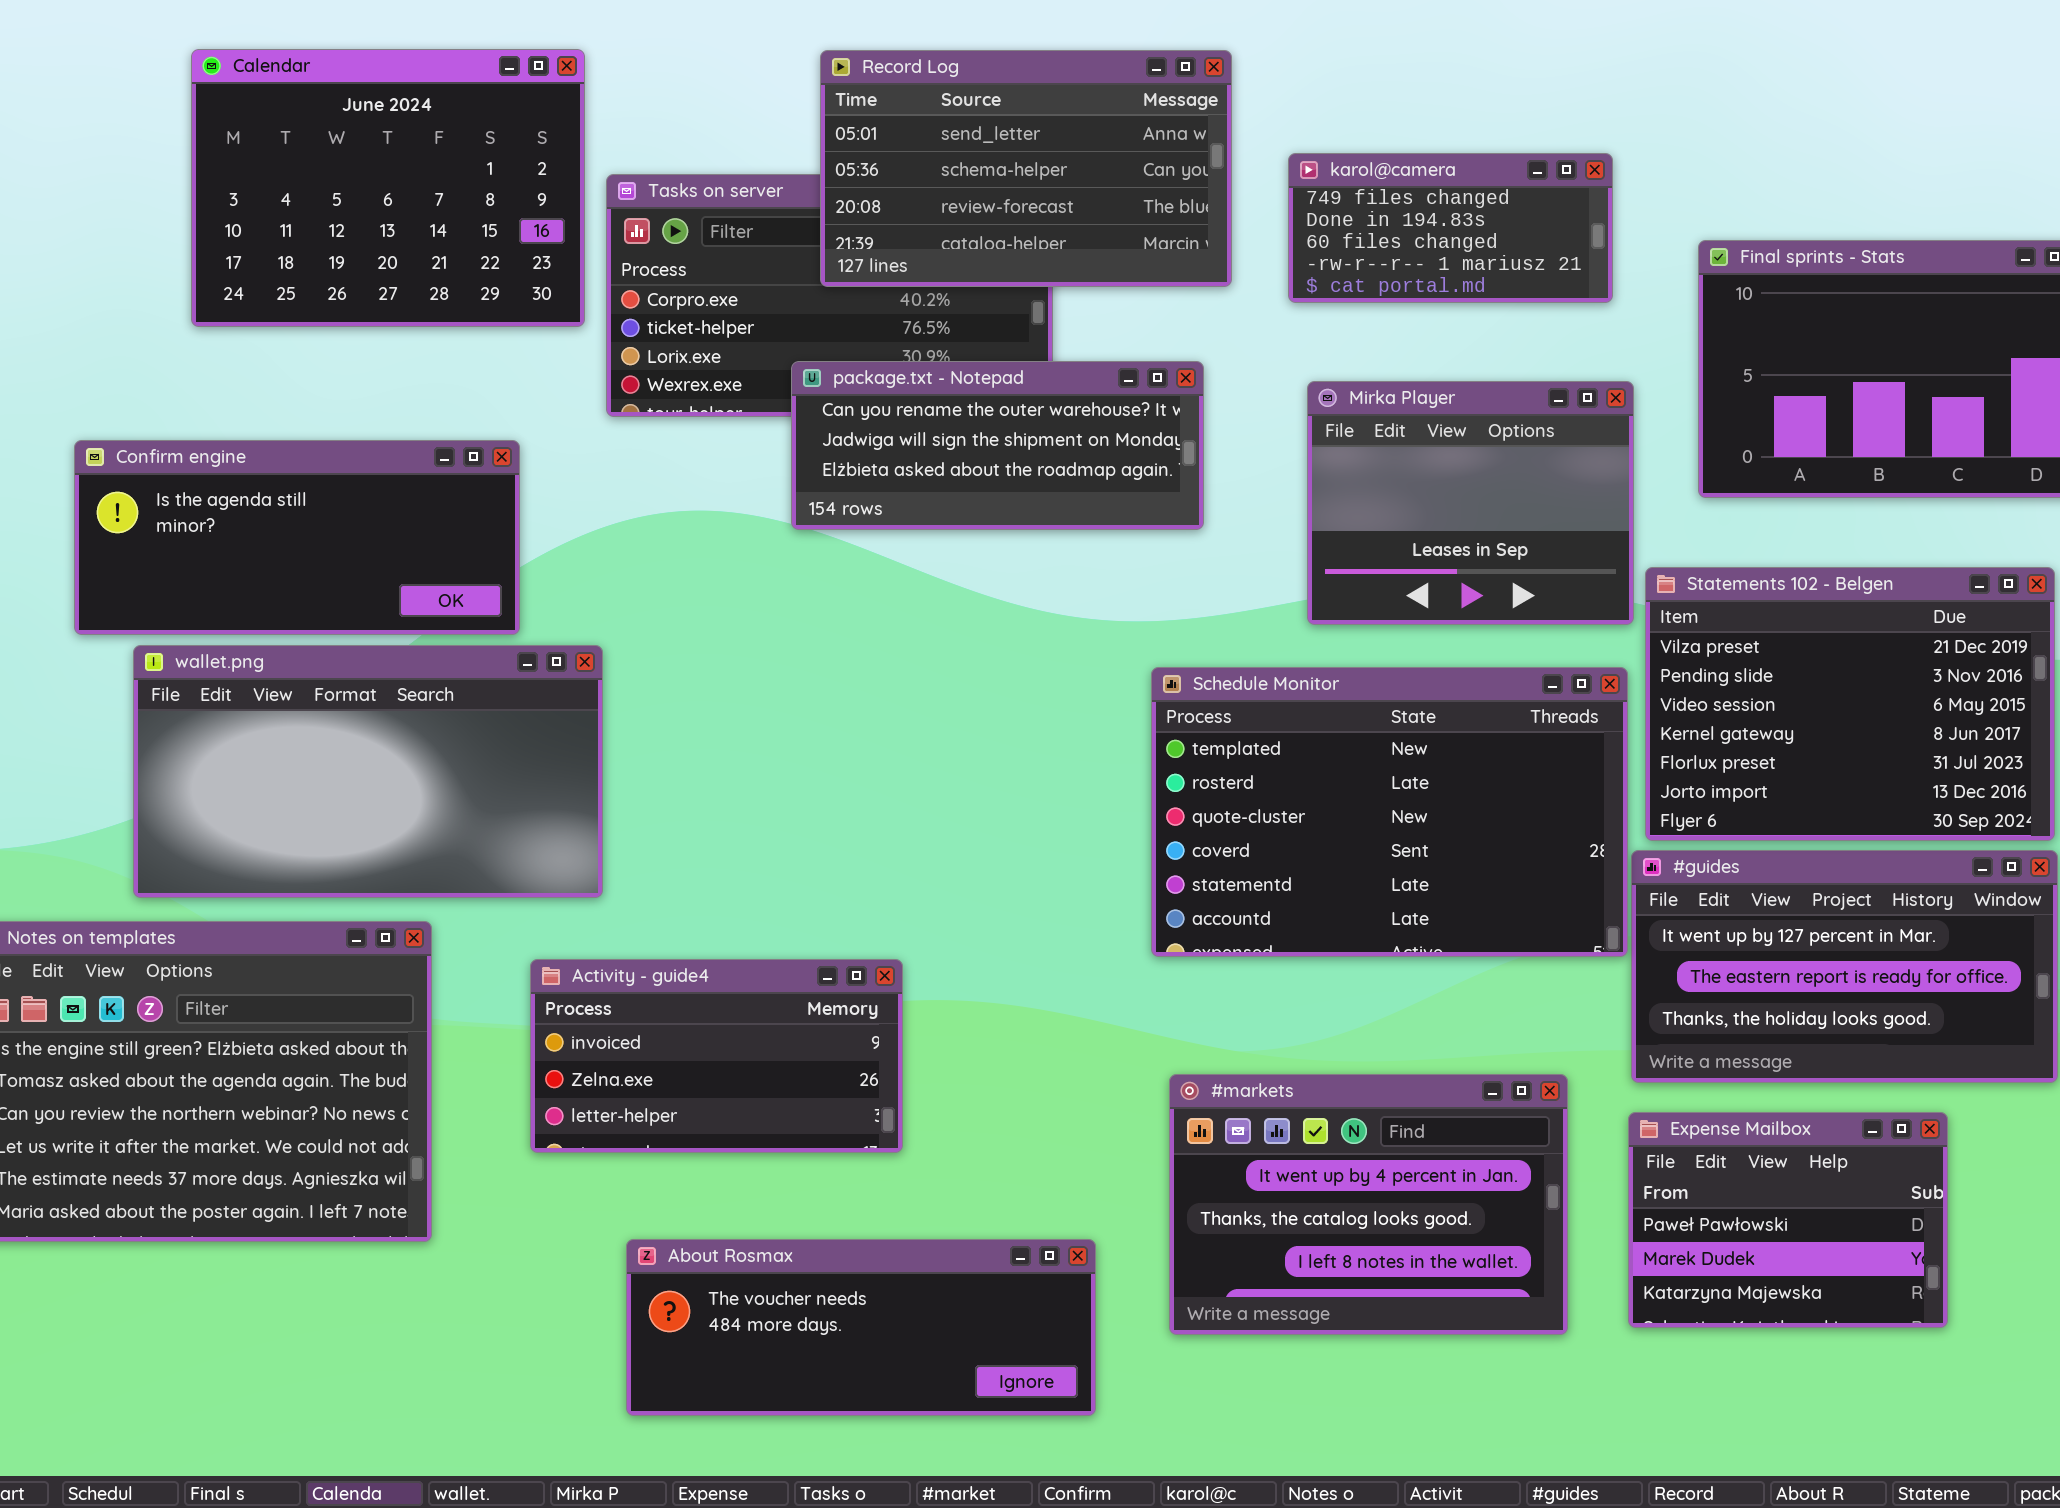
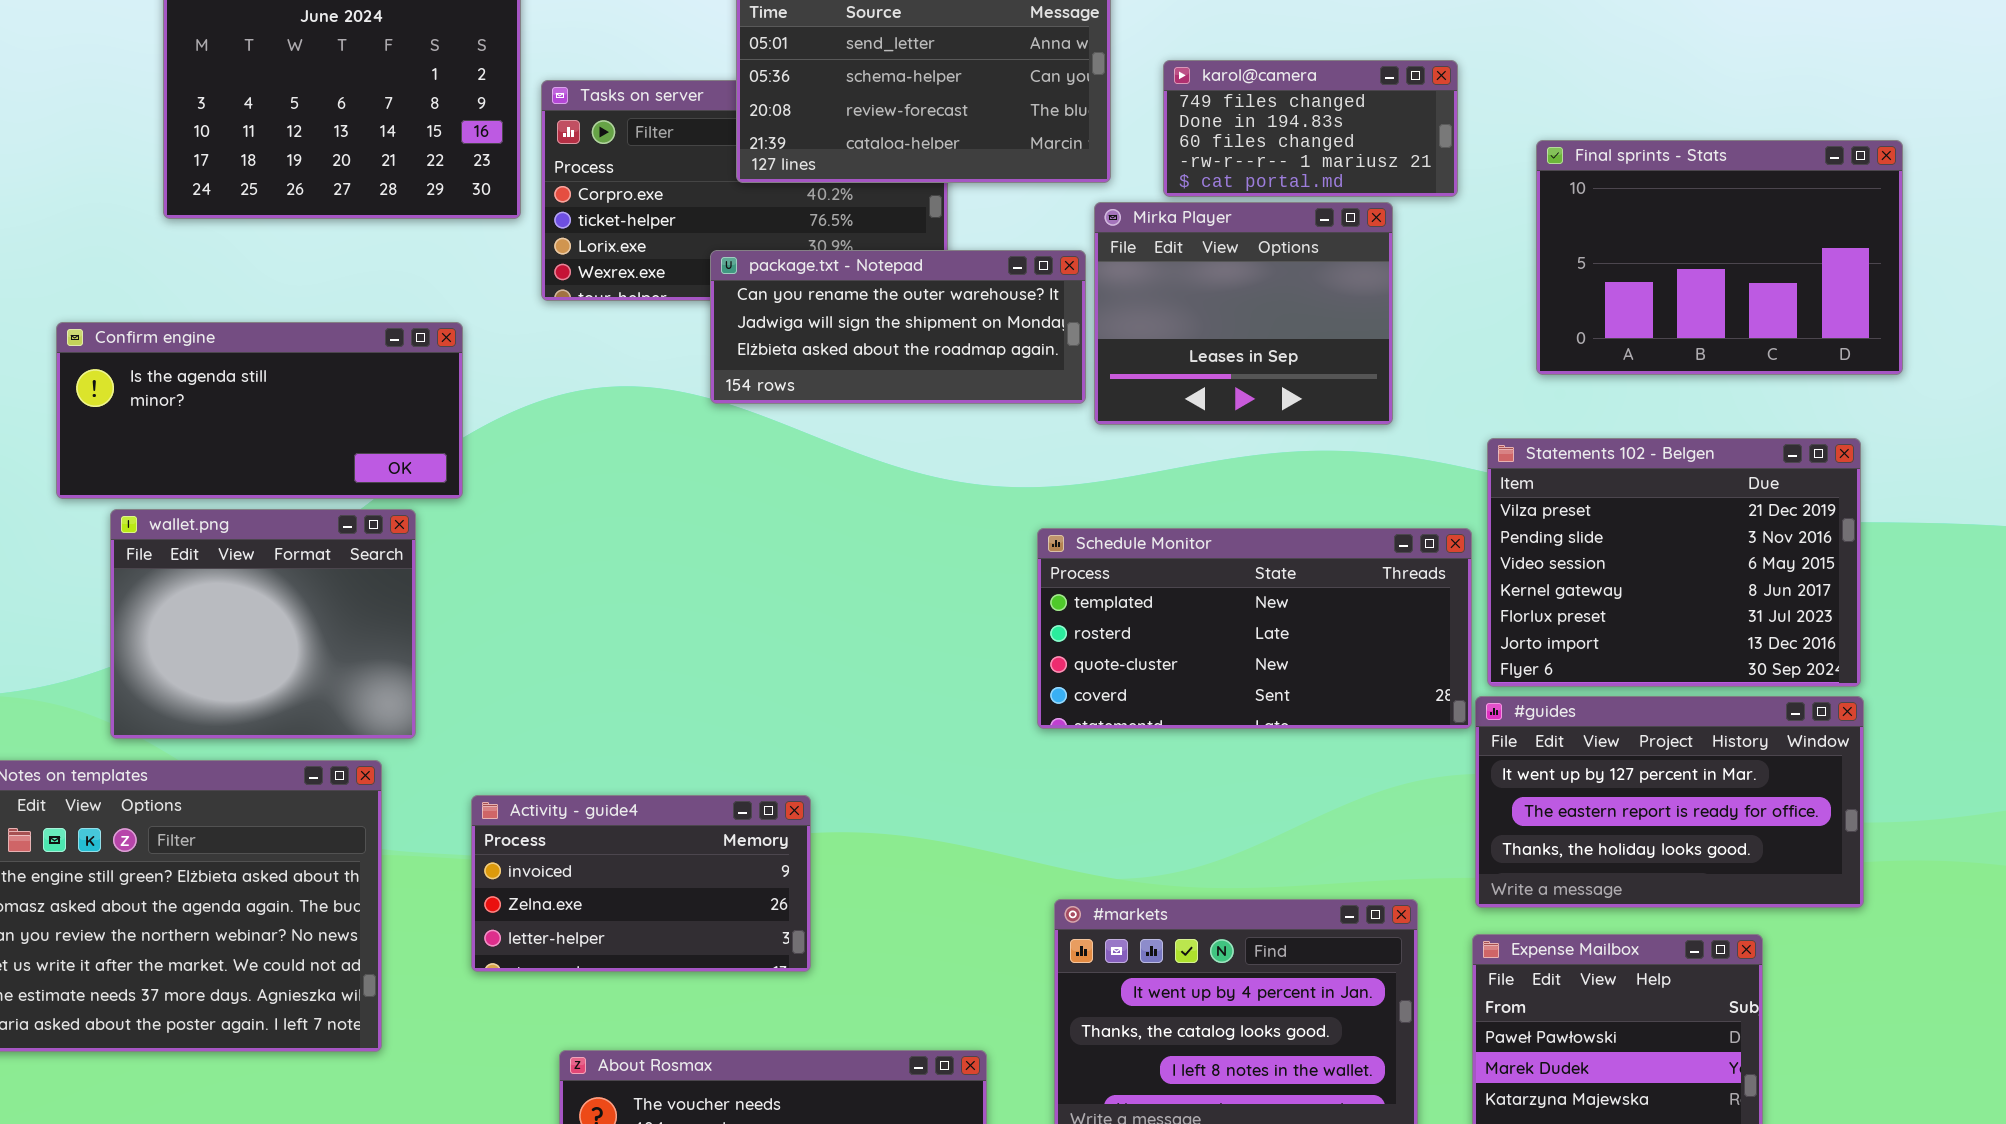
Mirka Player: [1307,381,1634,625] -> [1094,202,1393,425], moved
wallet.png: [133,645,603,898] -> [110,509,416,739], resized
Schedule Monitor: [1151,667,1628,957] -> [1037,528,1472,729], resized

